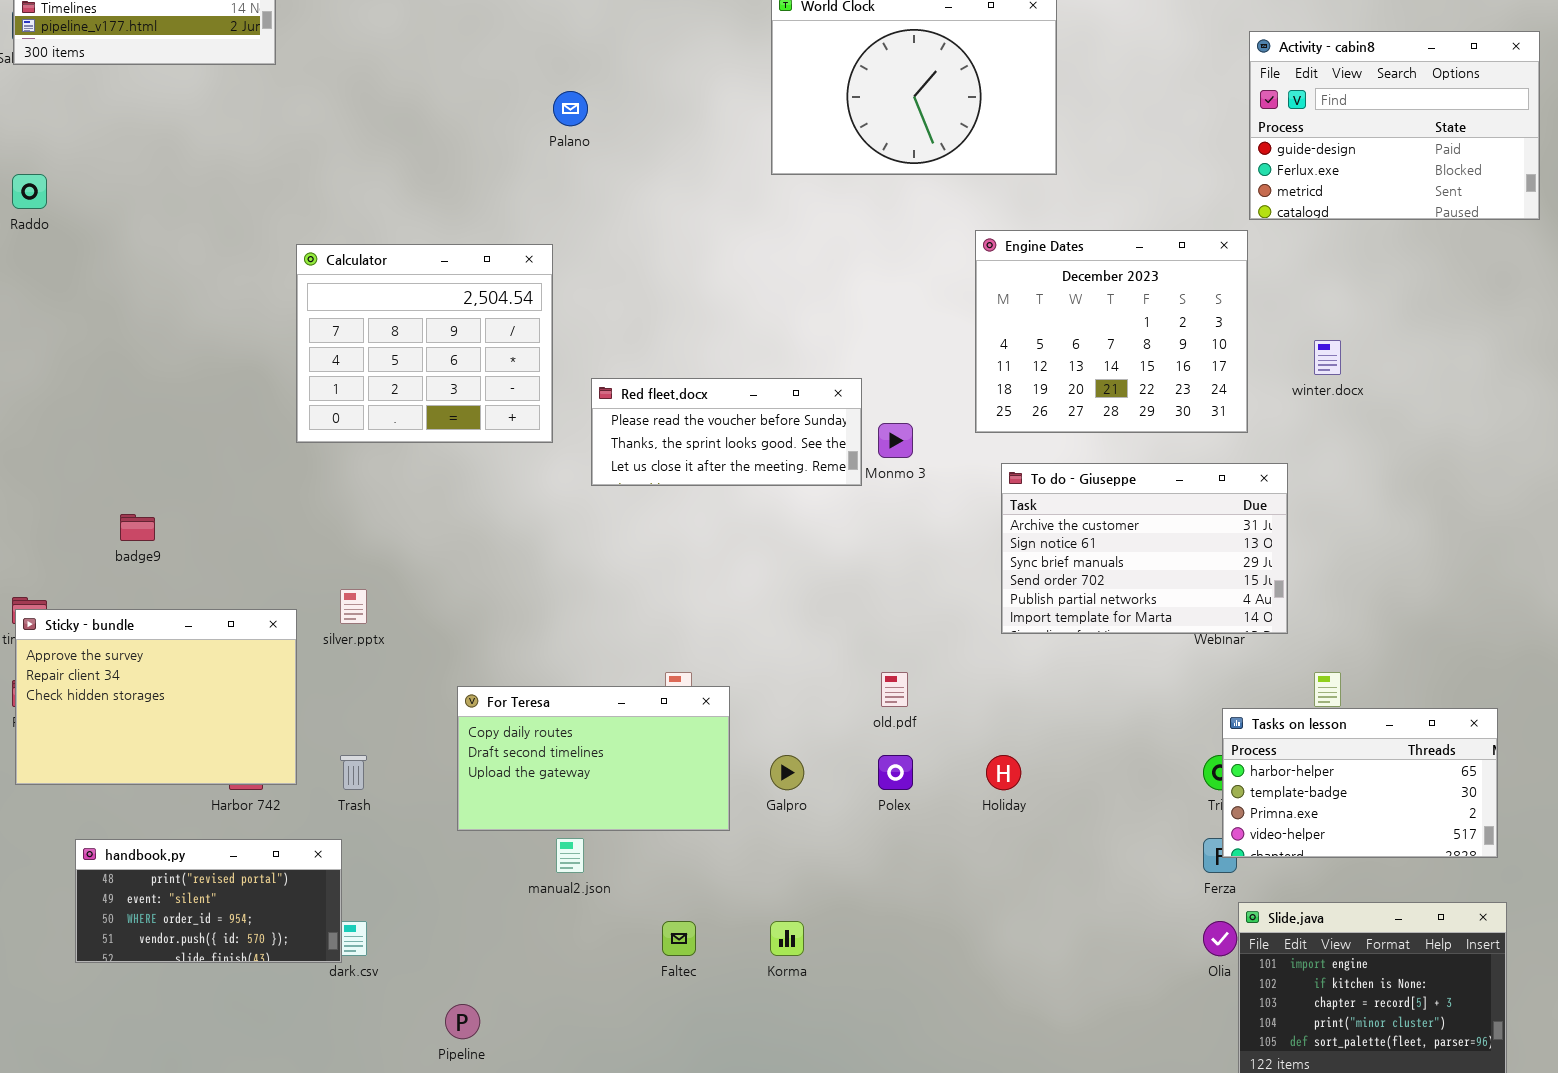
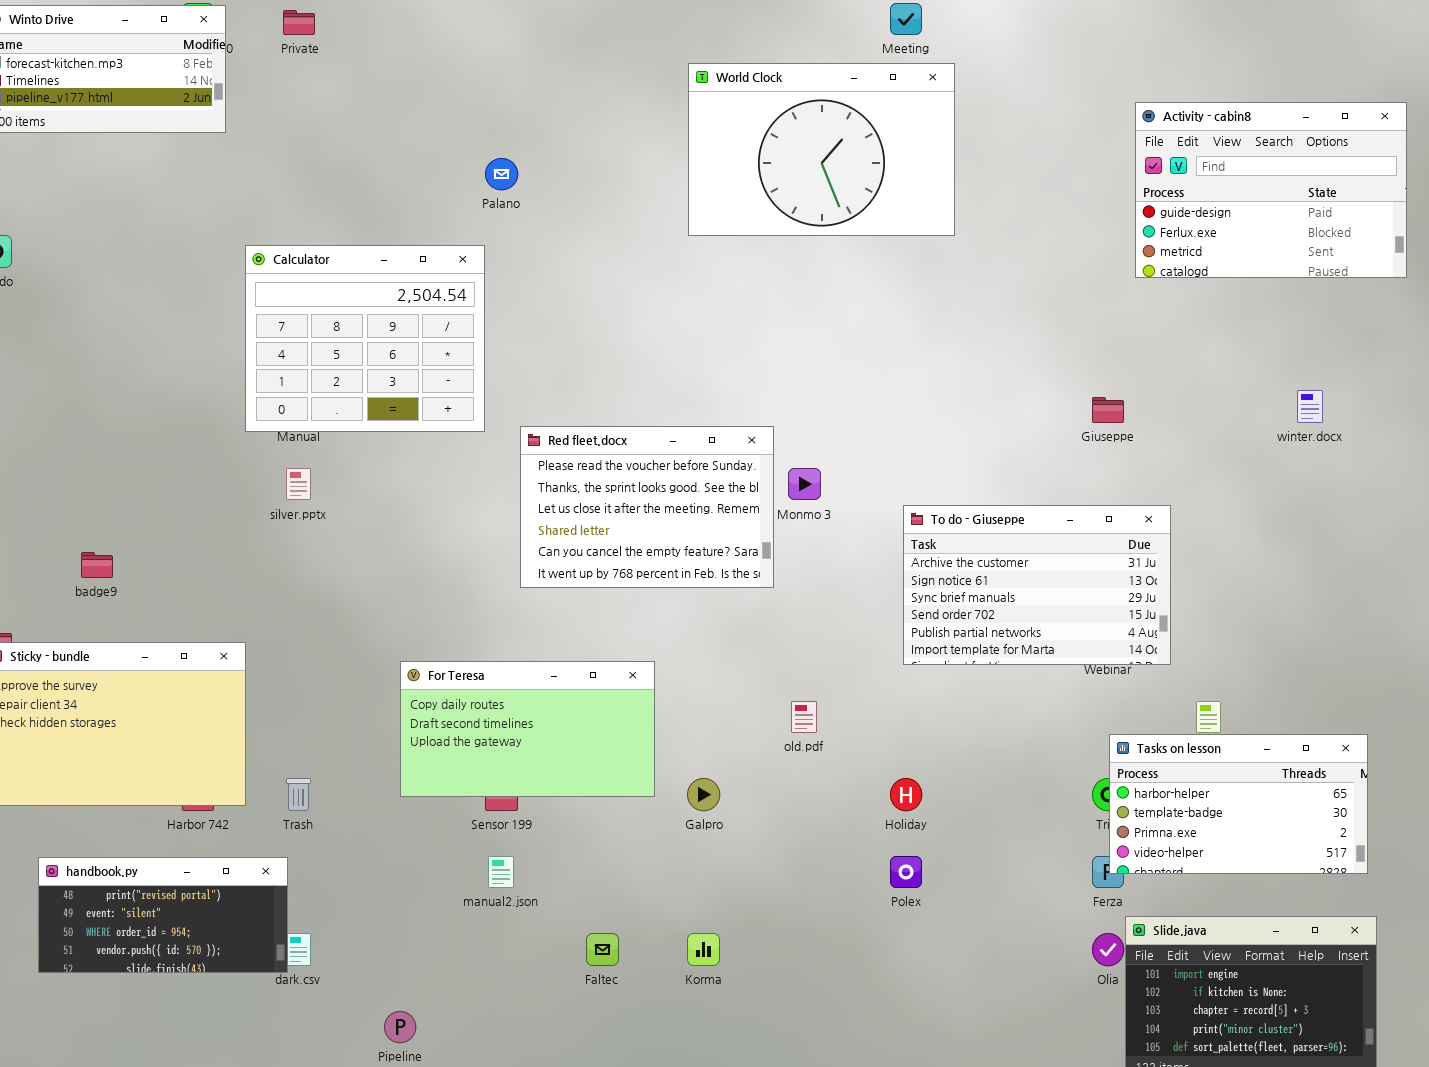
Engine Dates: [975,230,1248,433] -> none, closed
Calculator: [296,244,553,443] -> [245,245,485,432], moved
winter.docx: [1314,340,1341,375] -> [1297,390,1323,423], moved
Red fleet.docx: [591,378,862,486] -> [520,426,774,588], resized
silver.pptx: [340,589,367,624] -> [286,468,311,500], moved
For Teresa: [457,686,730,831] -> [400,661,655,797], moved
Polex: [878,755,913,790] -> [890,856,922,888], moved

